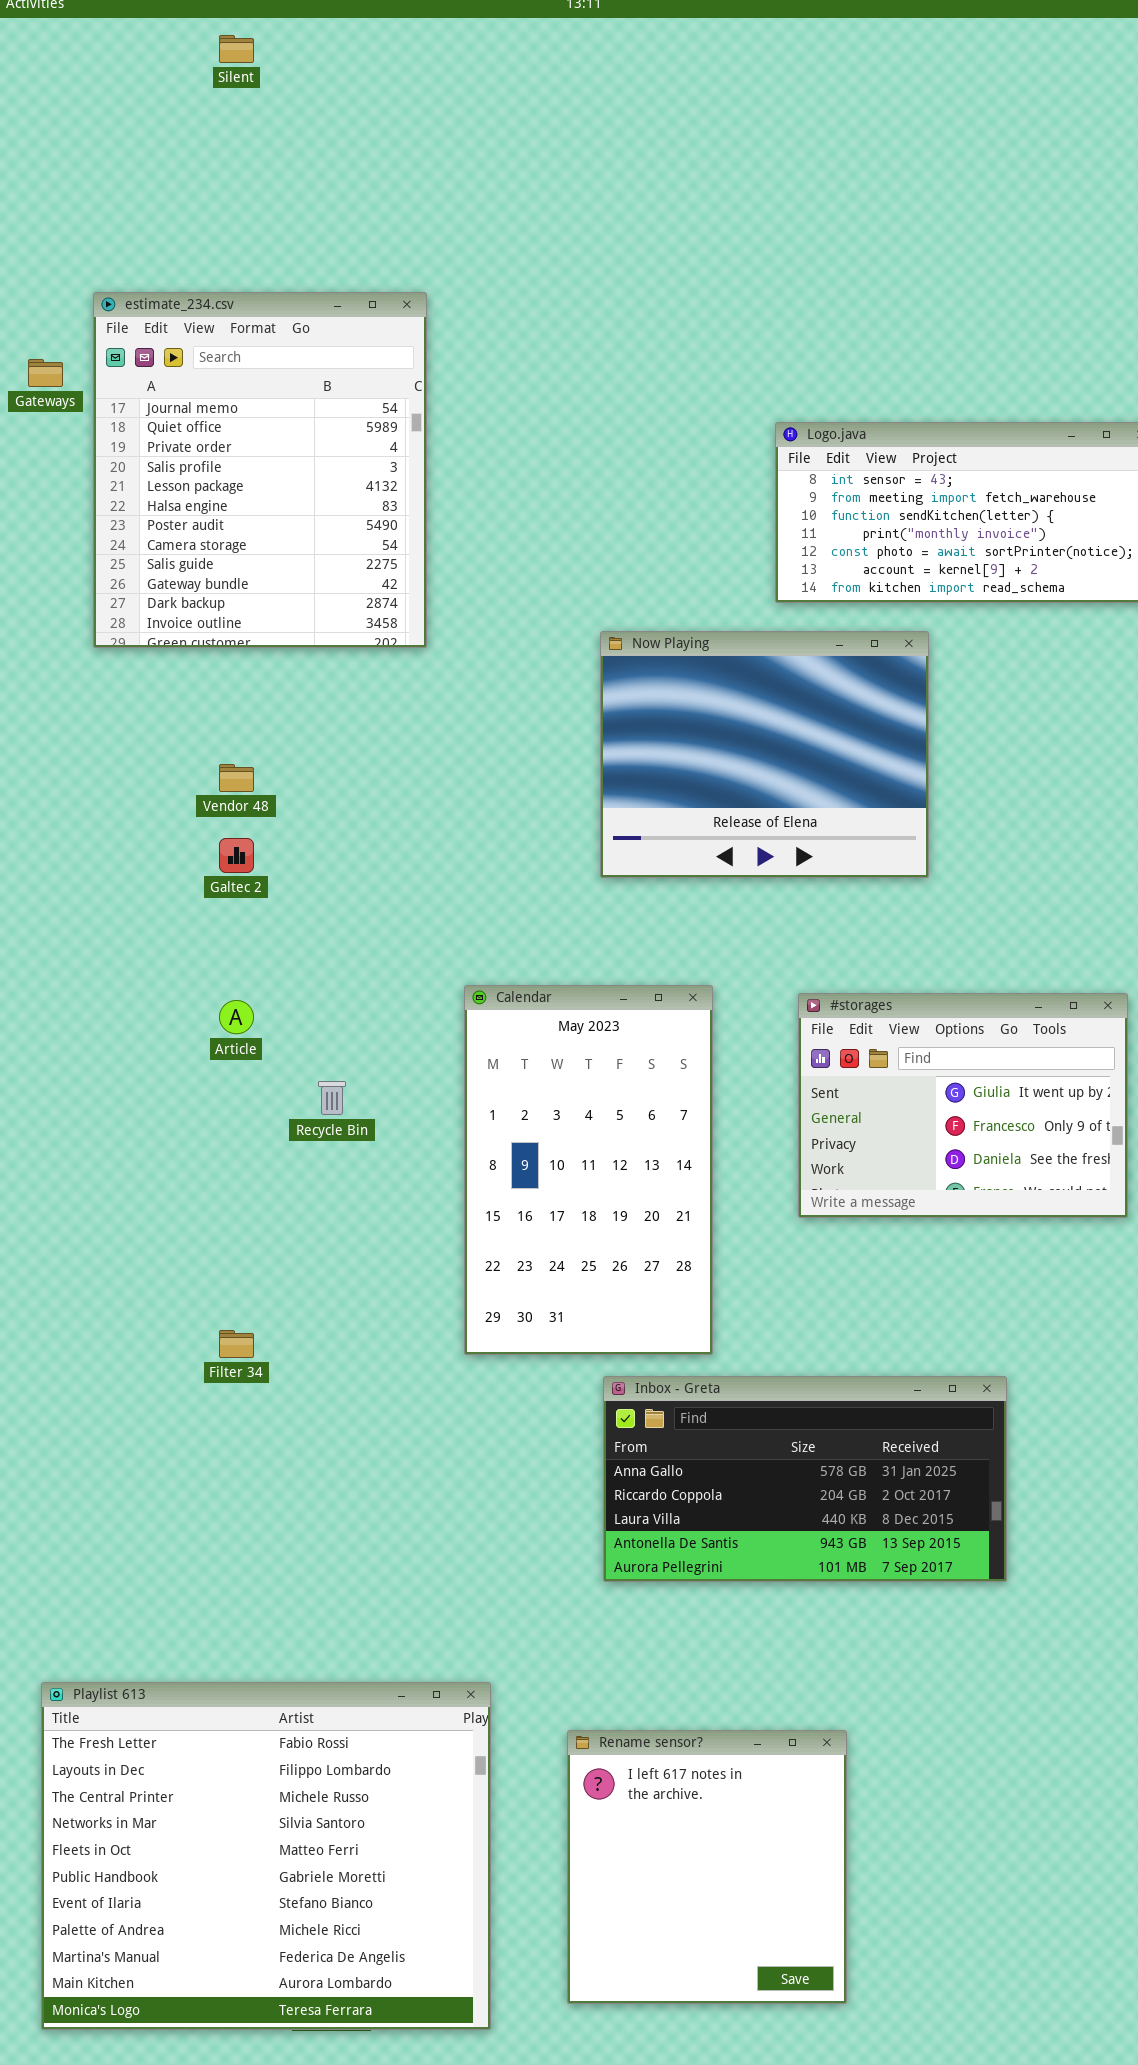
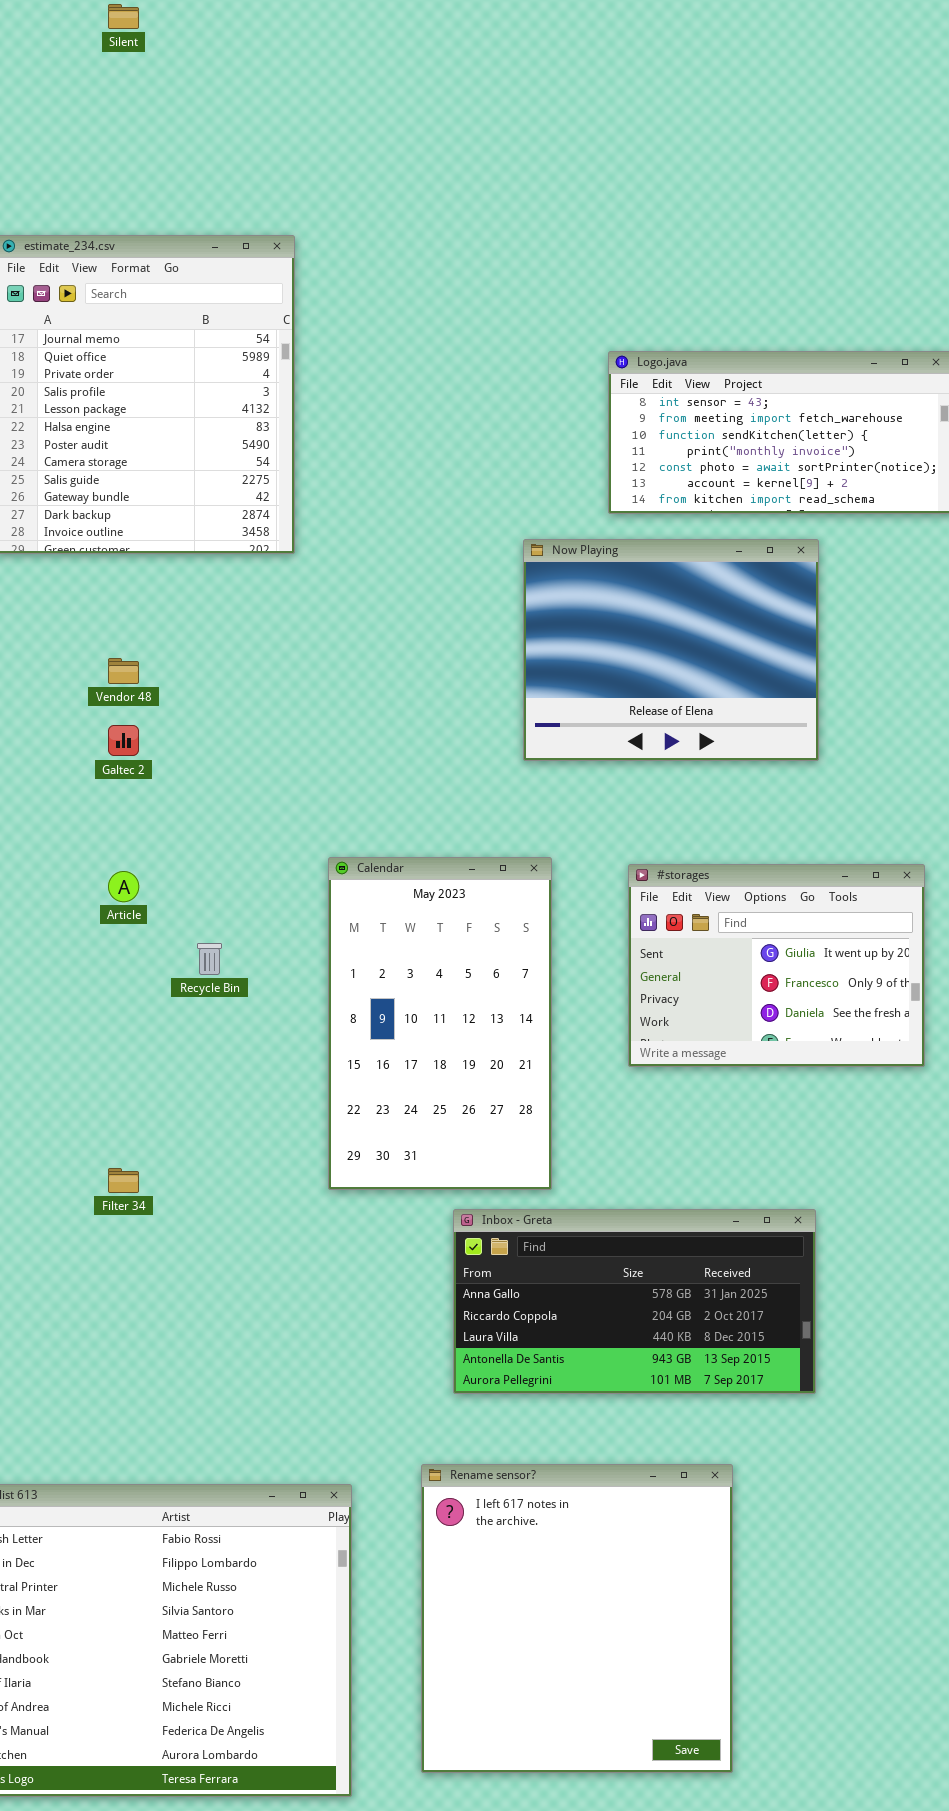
Now Playing: [600,631,929,878] -> [523,539,819,761], moved
Rename sensor?: [567,1730,847,2004] -> [421,1464,733,1773], resized

